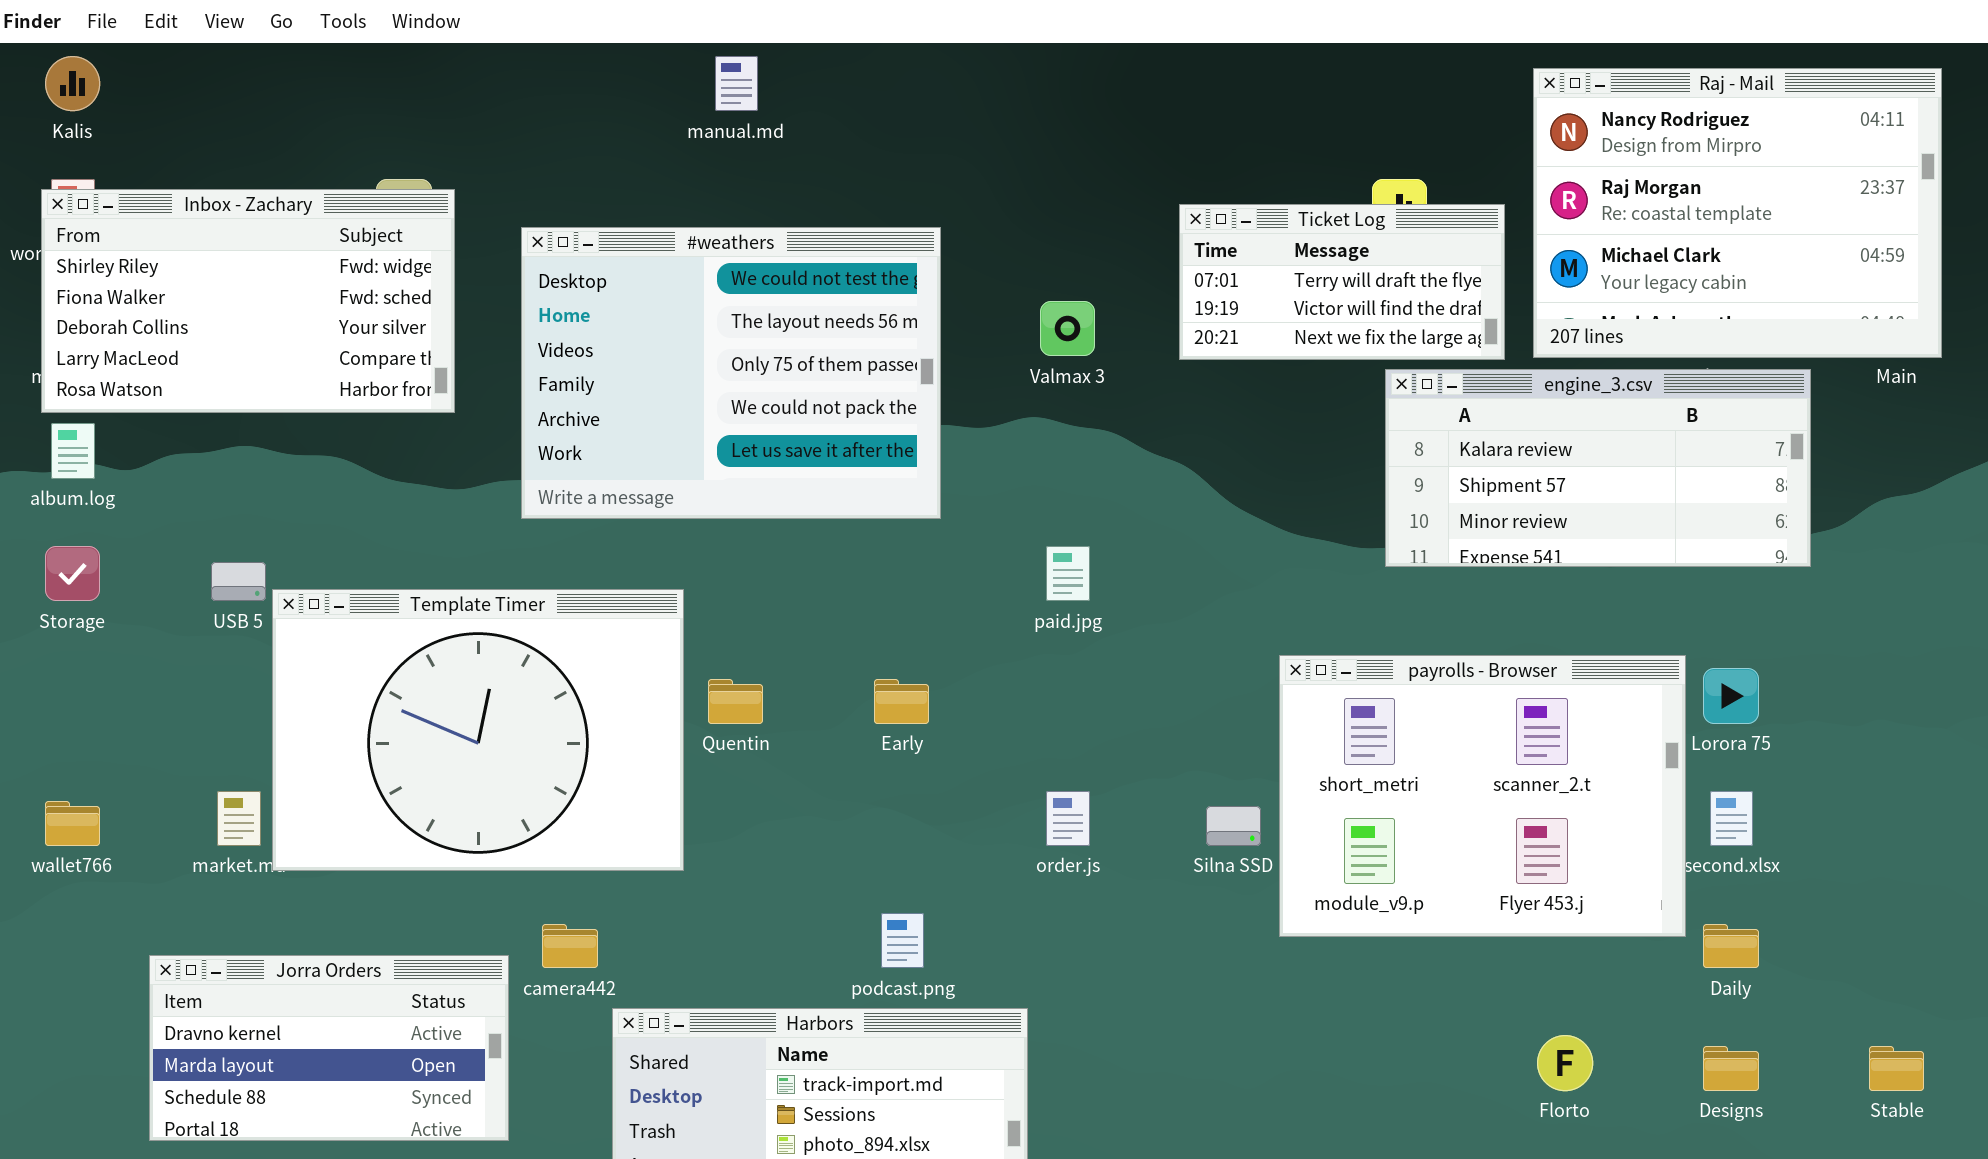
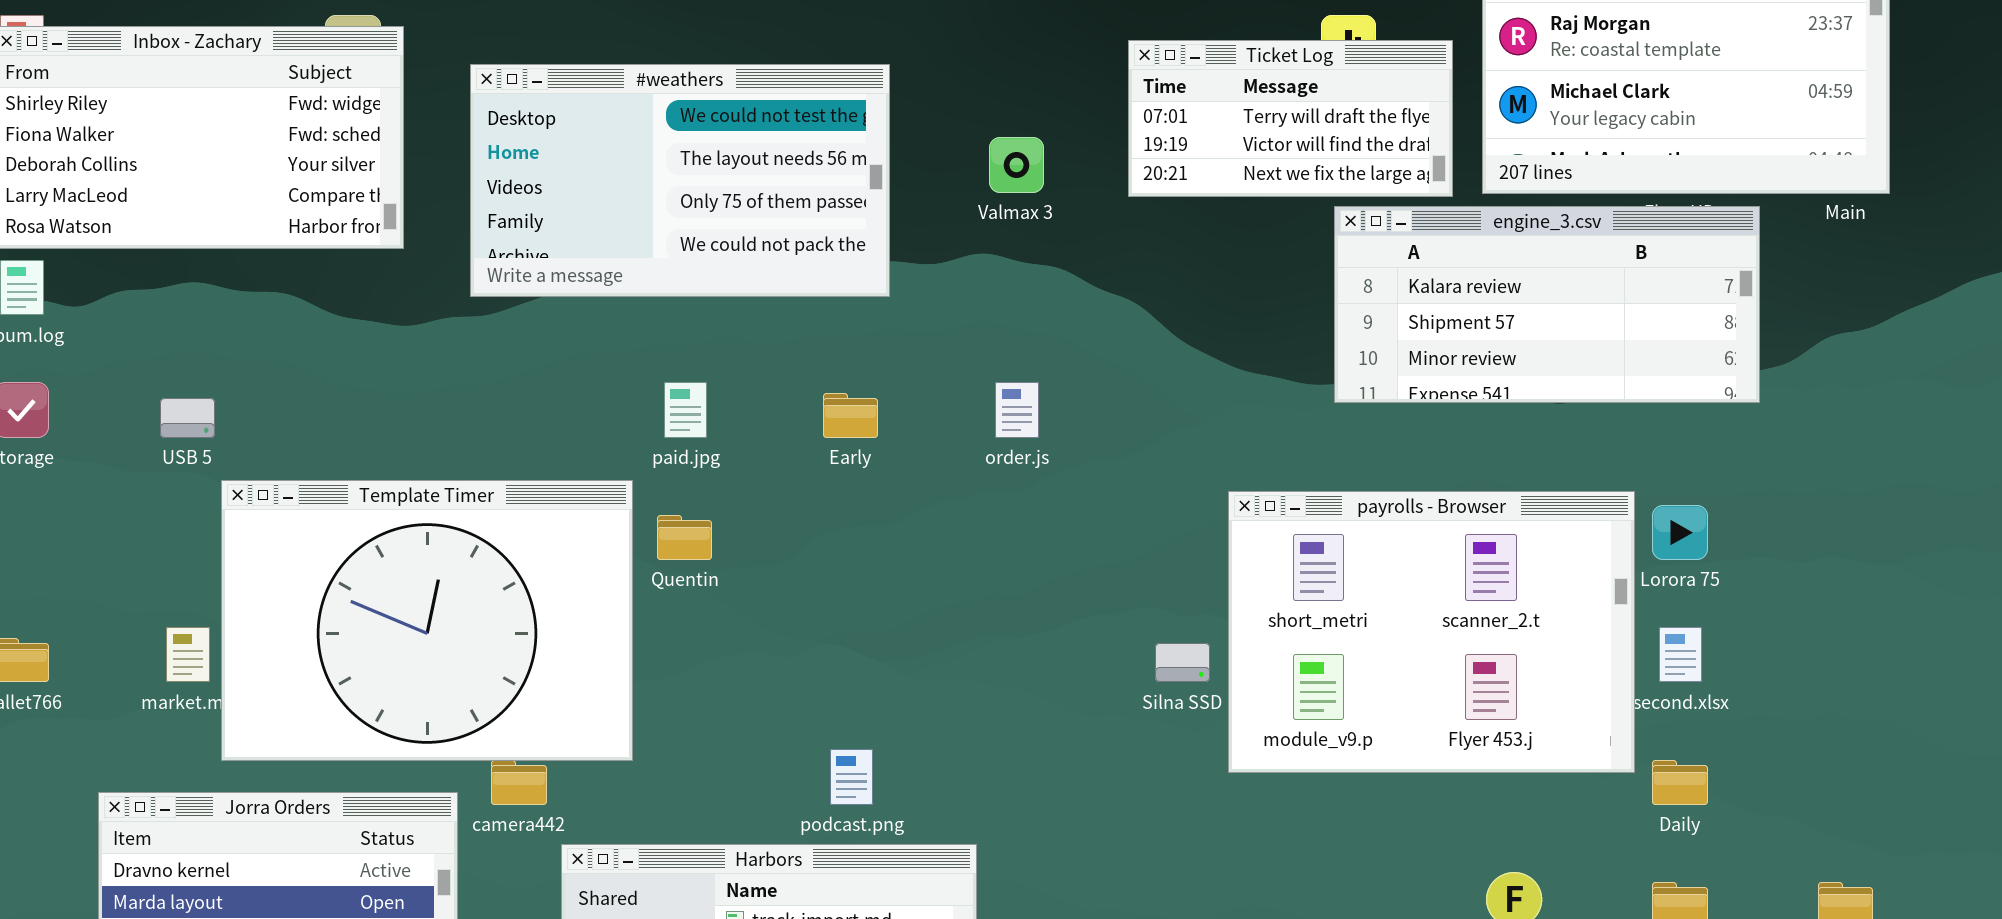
#weathers: [521,227,941,519] -> [470,64,890,297], resized
paid.jpg: [1046,546,1090,601] -> [664,382,707,438], moved
Template Timer: [272,589,684,871] -> [221,480,633,761], moved
Early: [874,679,929,724] -> [823,393,878,438], moved
order.js: [1046,791,1090,846] -> [995,382,1039,438], moved

